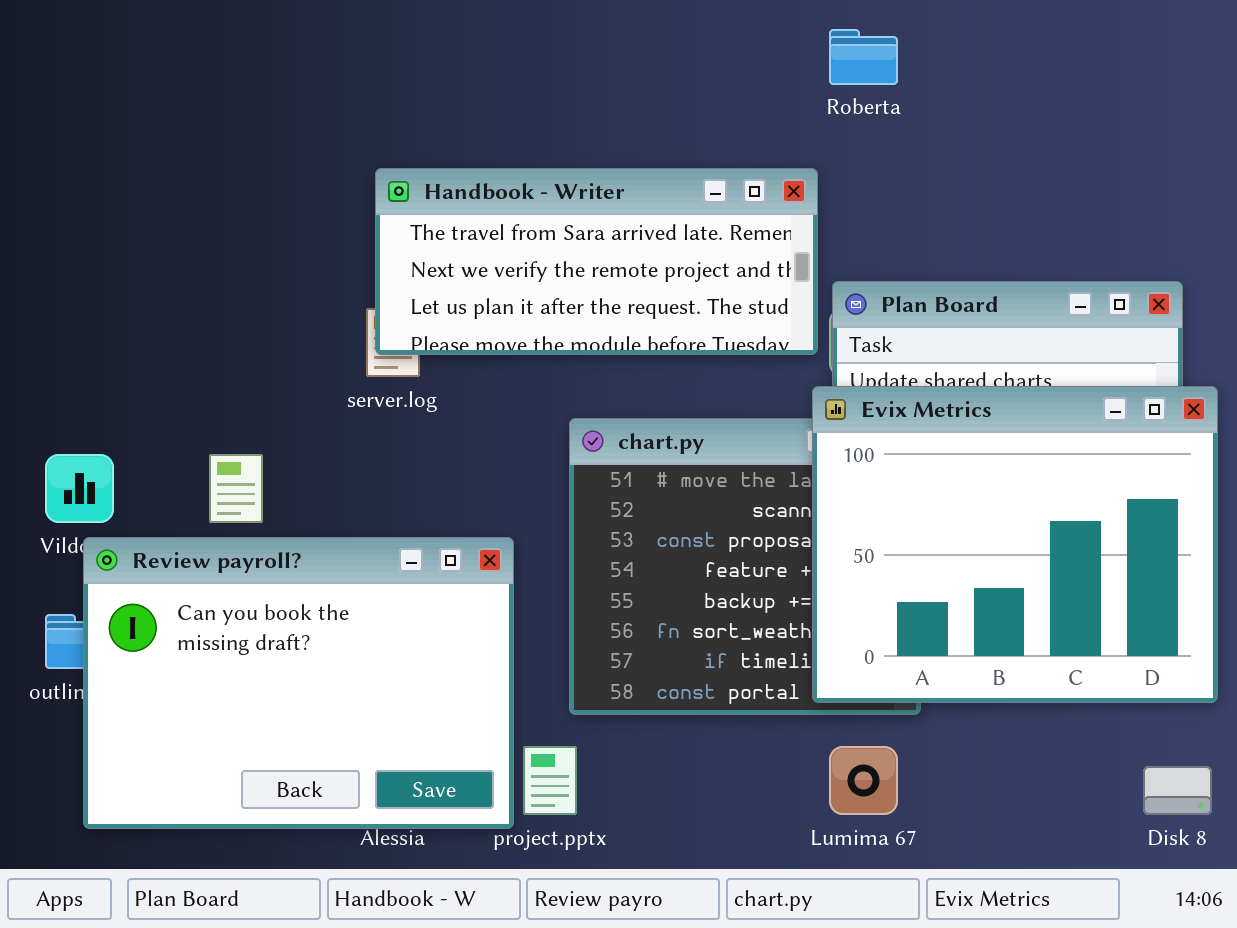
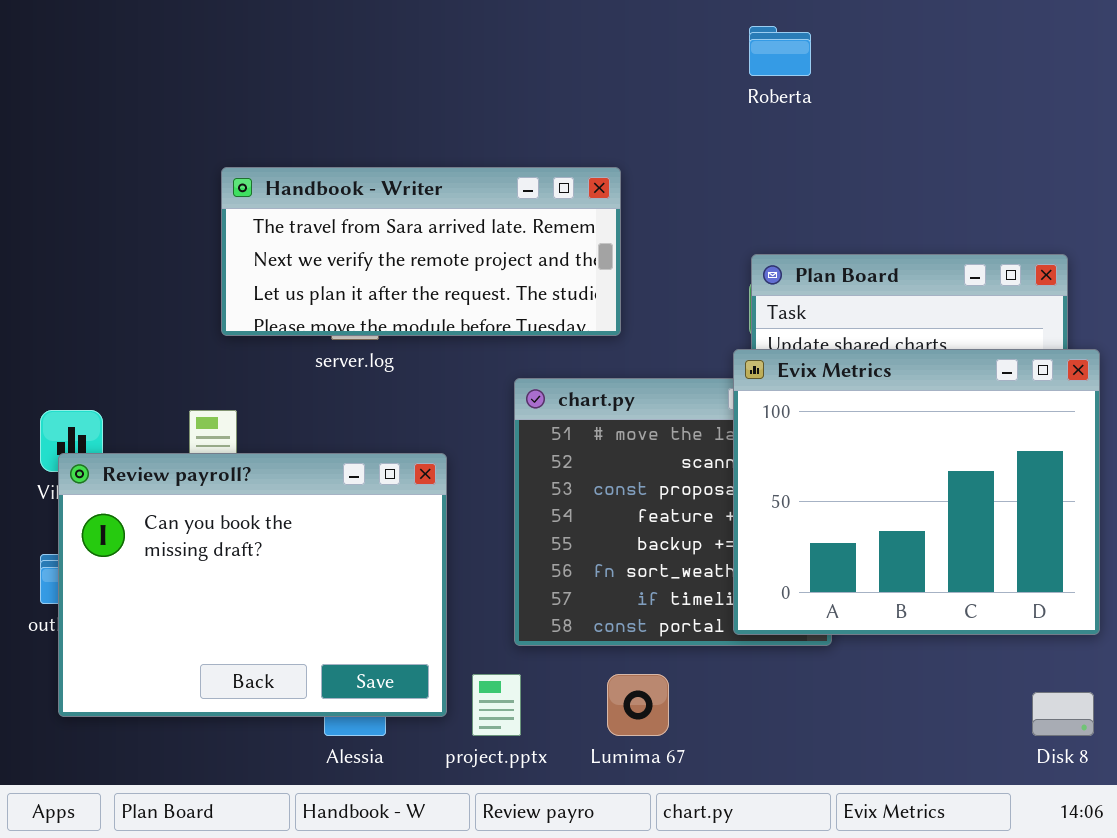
Handbook - Writer: [375,168,818,355] -> [221,167,621,336], moved
Review payroll?: [83,537,514,829] -> [58,453,447,717], moved
Lumima 67: [829,746,898,815] -> [607,674,669,736], moved

